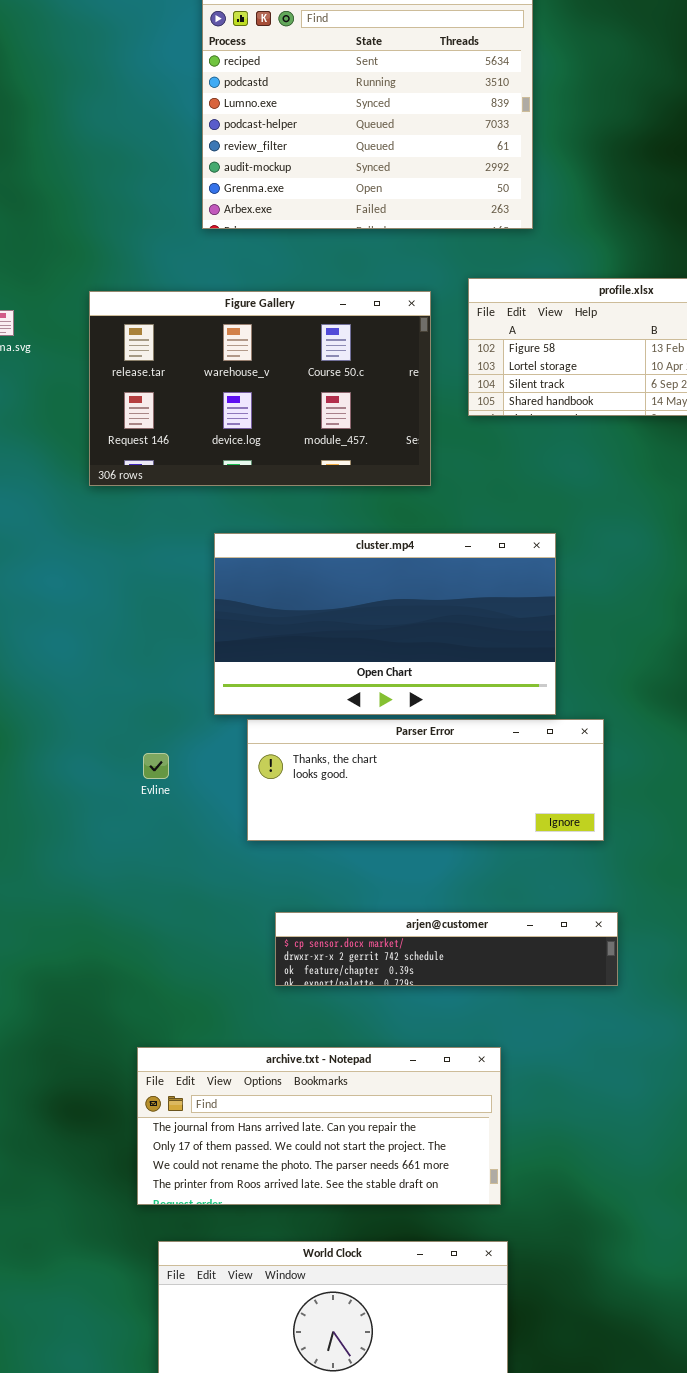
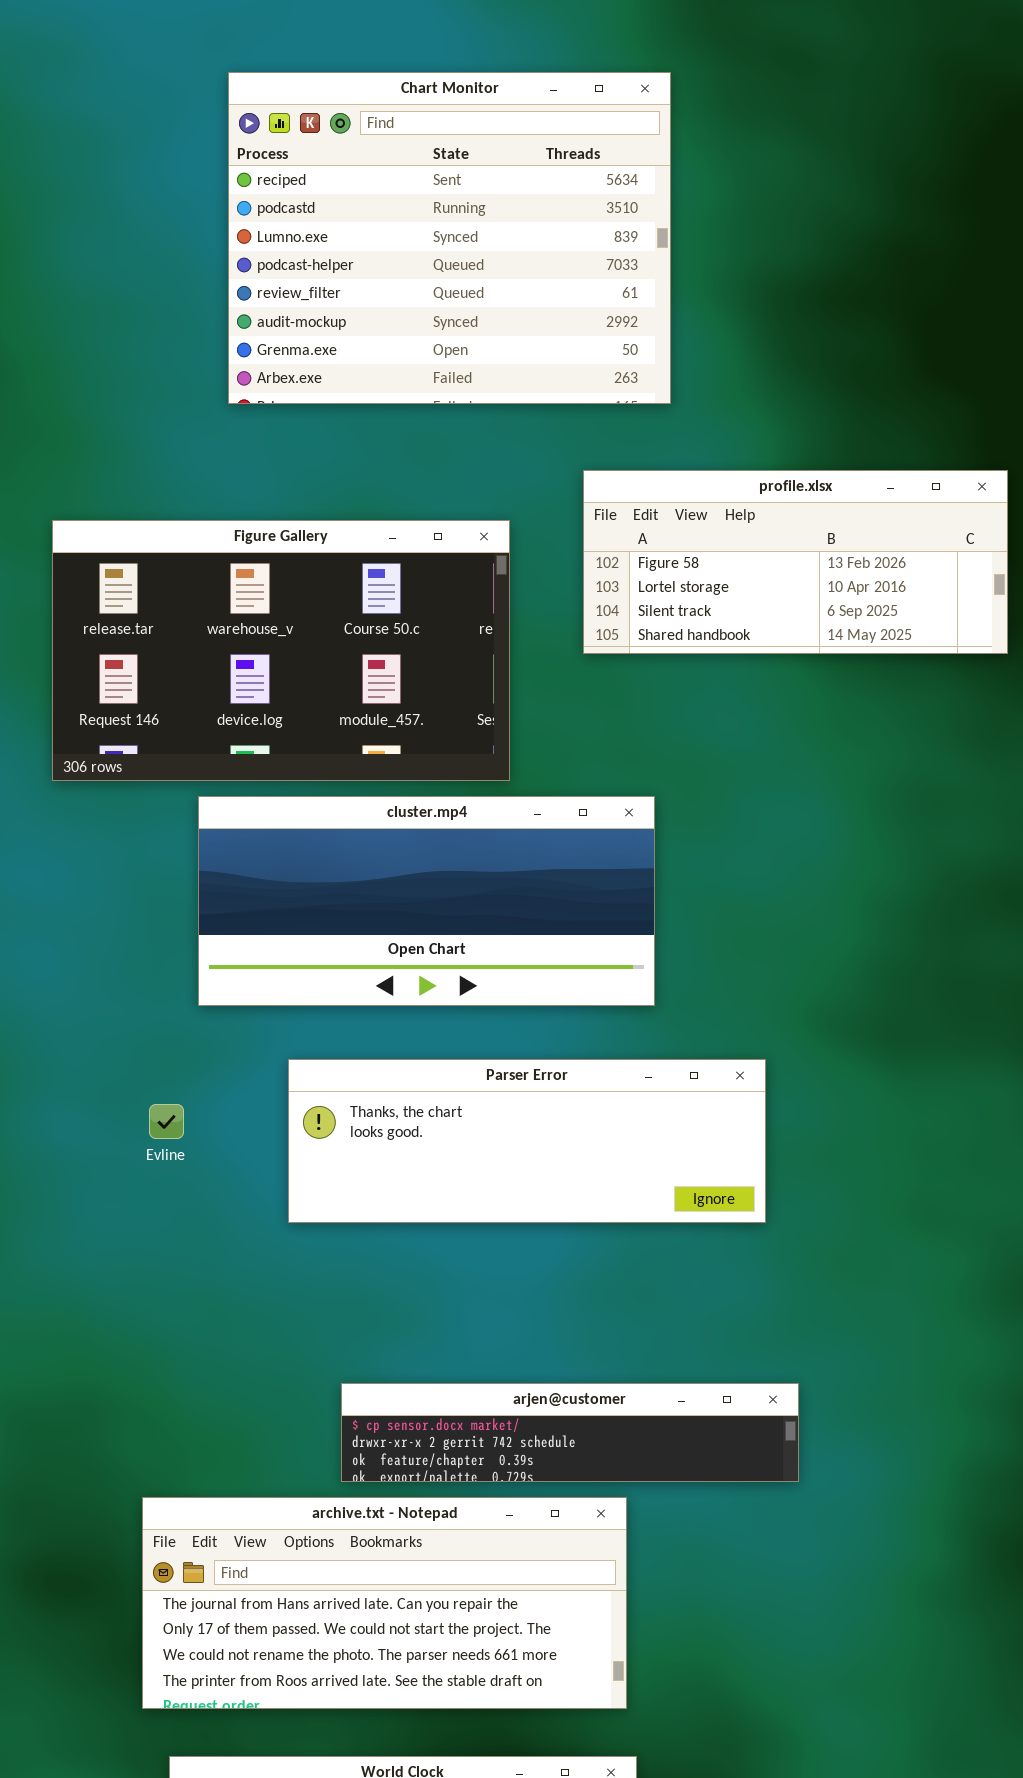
Figure Gallery: [89,291,431,486] -> [52,520,510,781], moved
cluster.mp4: [214,533,556,715] -> [198,796,655,1006], moved, resized
arjen@customer: [275,912,618,986] -> [341,1383,799,1482], moved

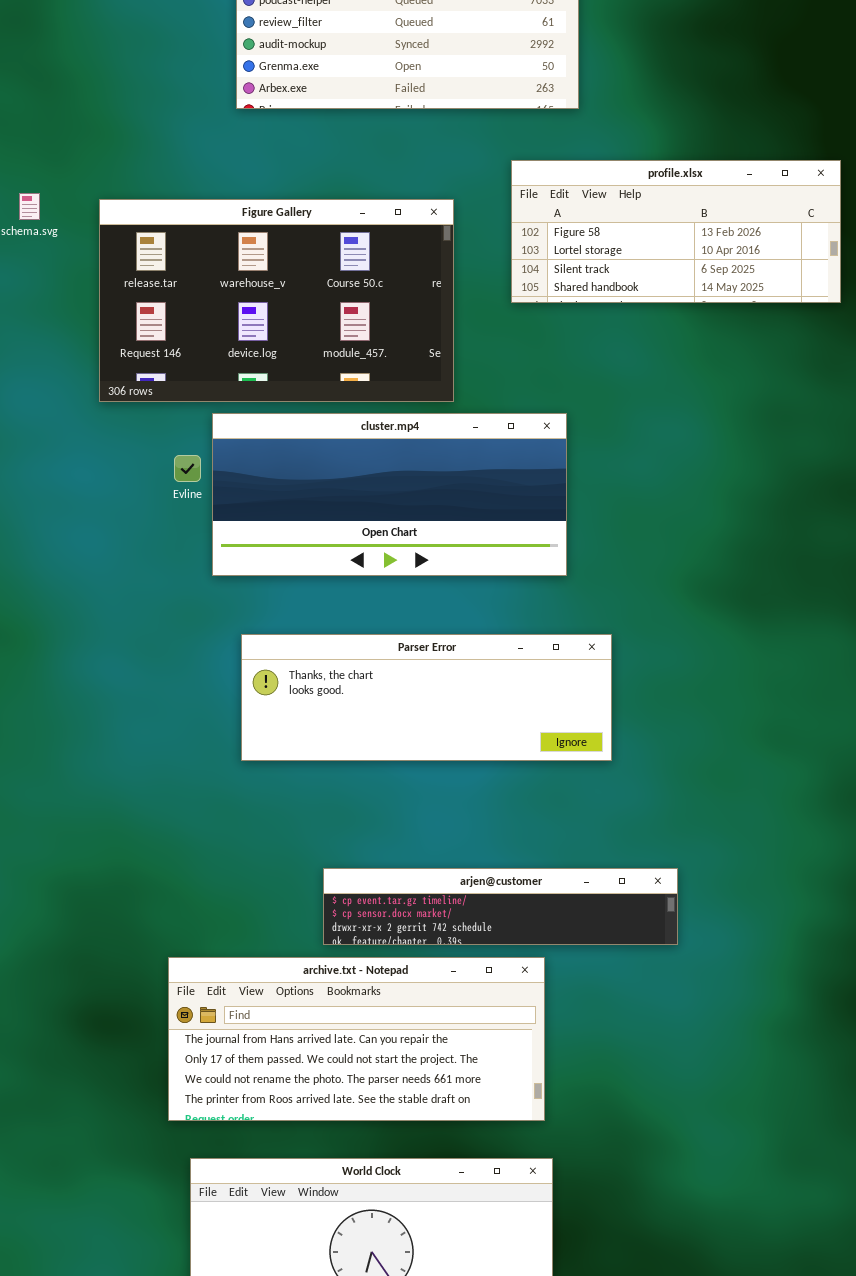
Parser Error: [288,1059,766,1223] -> [241,634,612,761], moved
Evline: [149,1104,184,1139] -> [174,455,201,482], moved
arjen@customer: [341,1383,799,1482] -> [323,868,678,945], scrolled up 1 row

